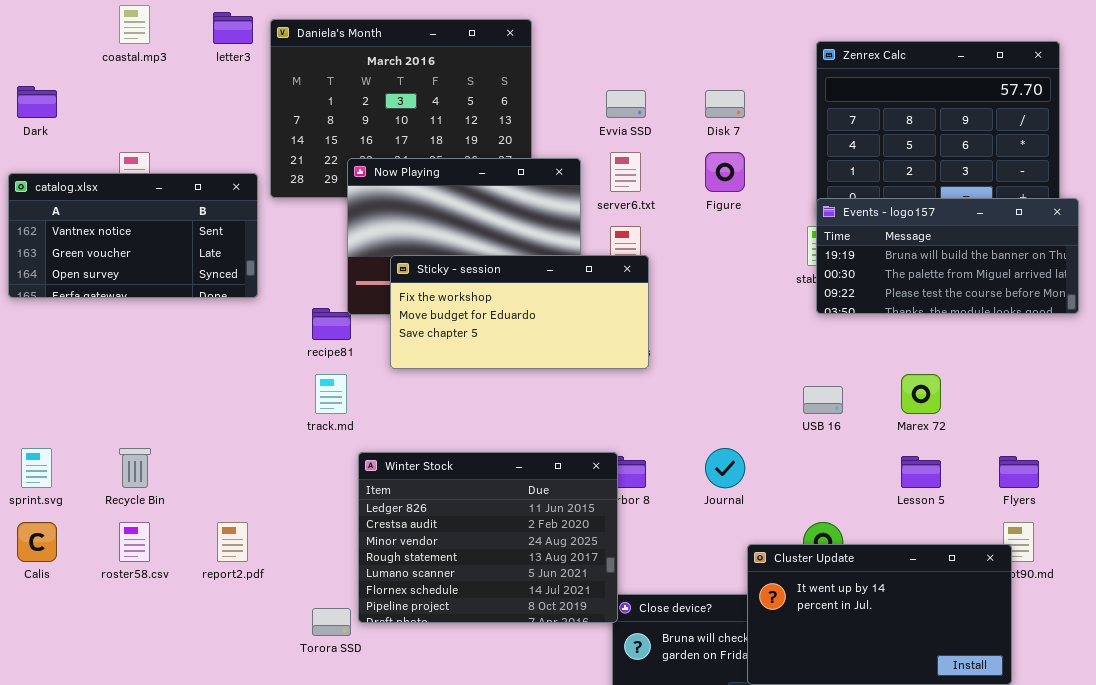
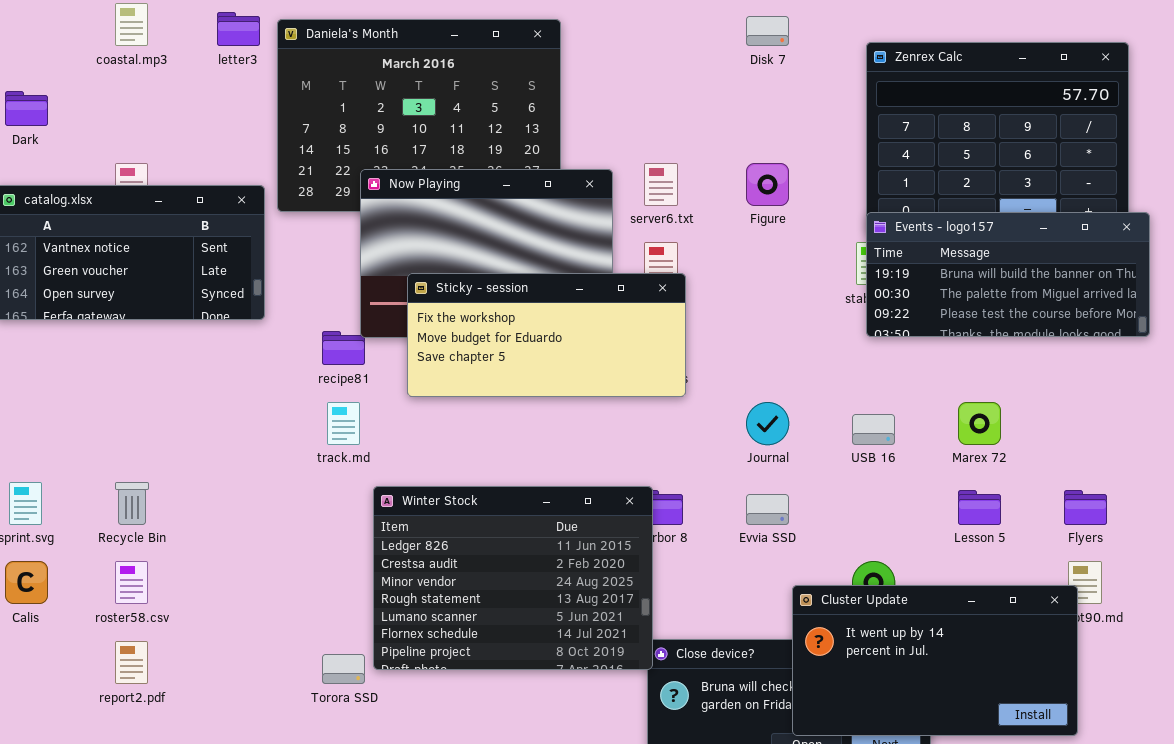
Evvia SSD: [606,90,646,118] -> [746,494,789,525], moved
Disk 7: [705,90,745,118] -> [746,16,789,46], moved
Journal: [705,448,745,488] -> [746,402,789,445], moved
report2.pdf: [217,522,248,562] -> [115,641,148,684], moved

